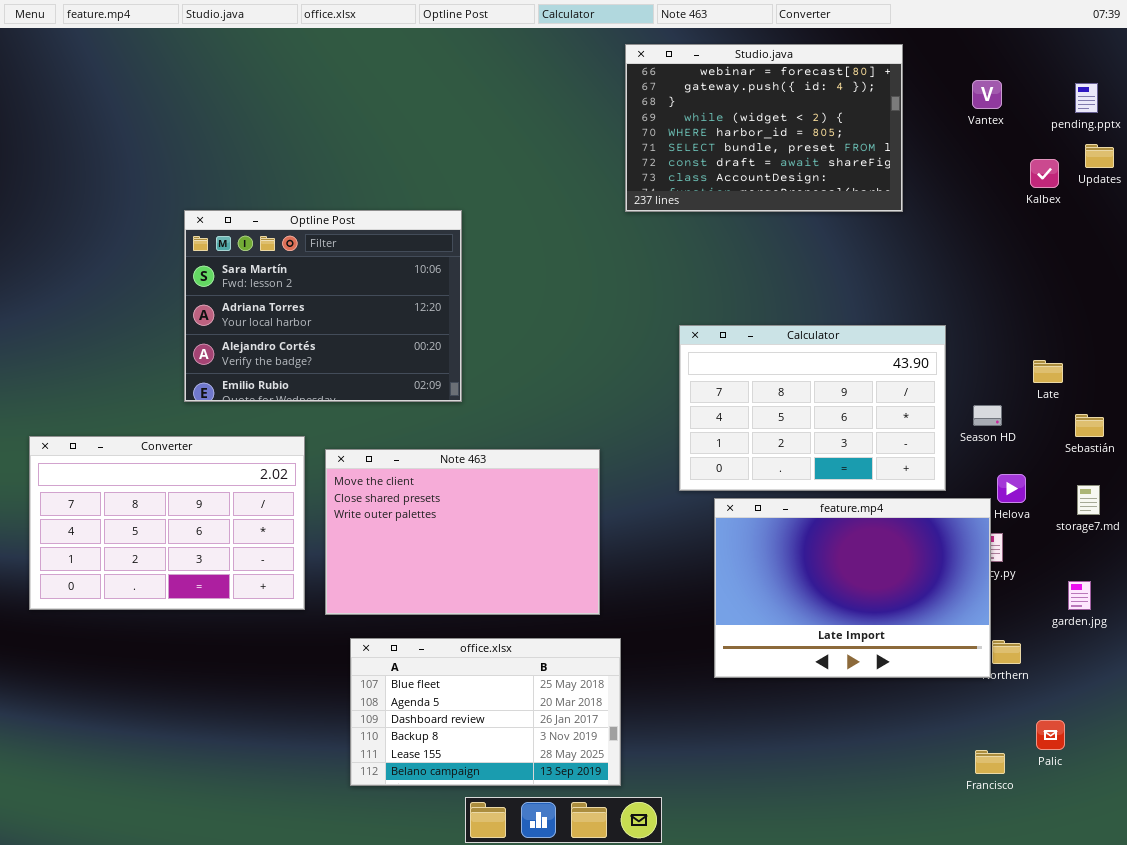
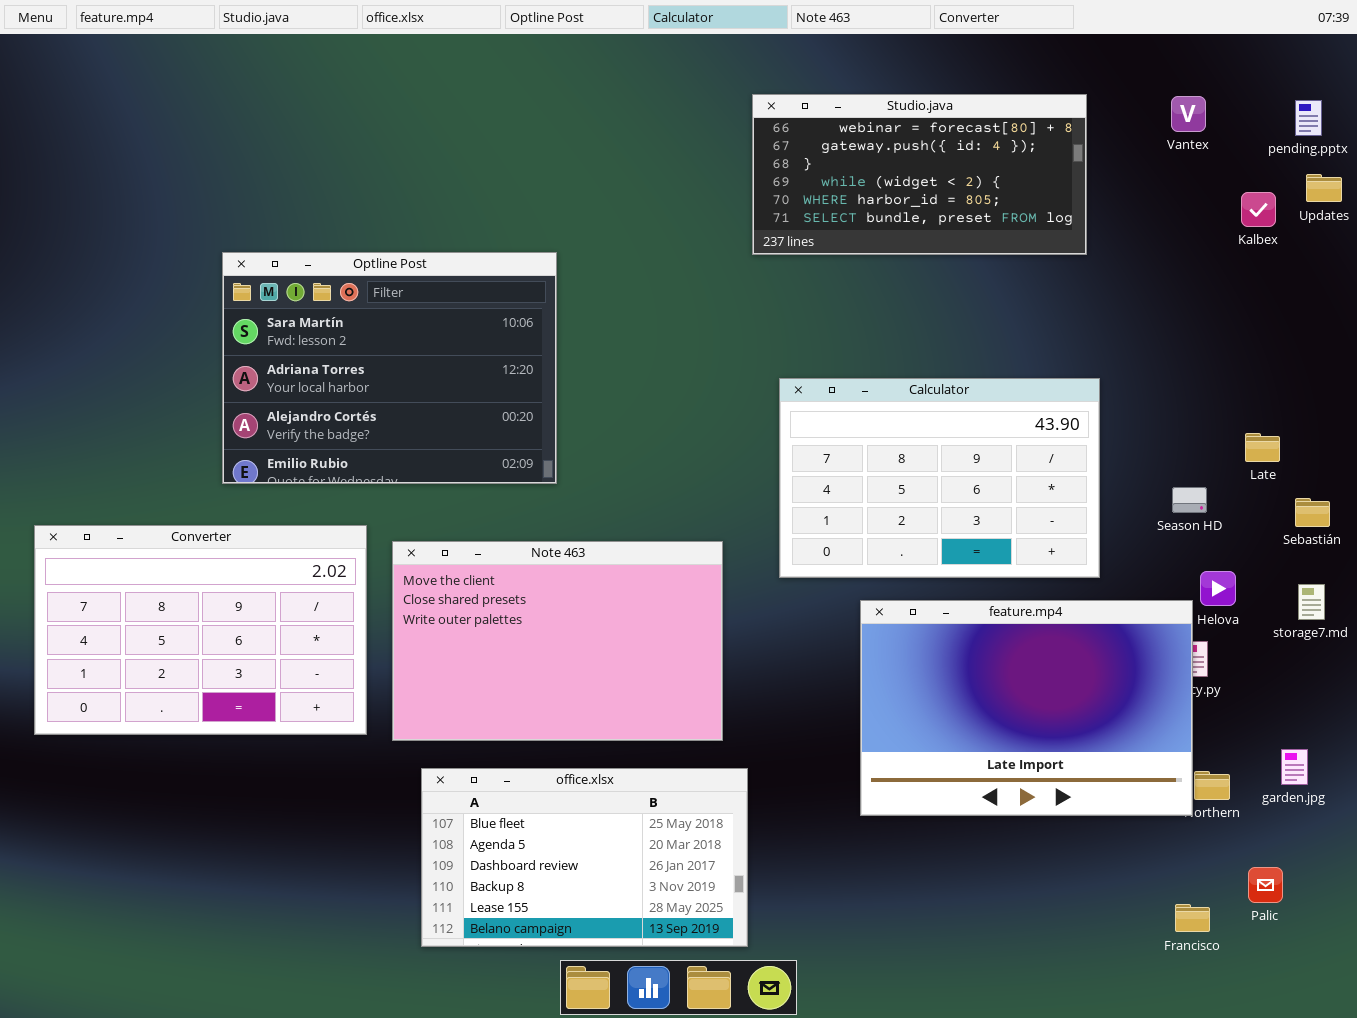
Studio.java: [625,44,903,212] -> [752,94,1087,255], resized
Calculator: [679,325,946,491] -> [779,378,1100,578], moved
garden.jpg: [1068,581,1091,610] -> [1281,749,1308,785], moved

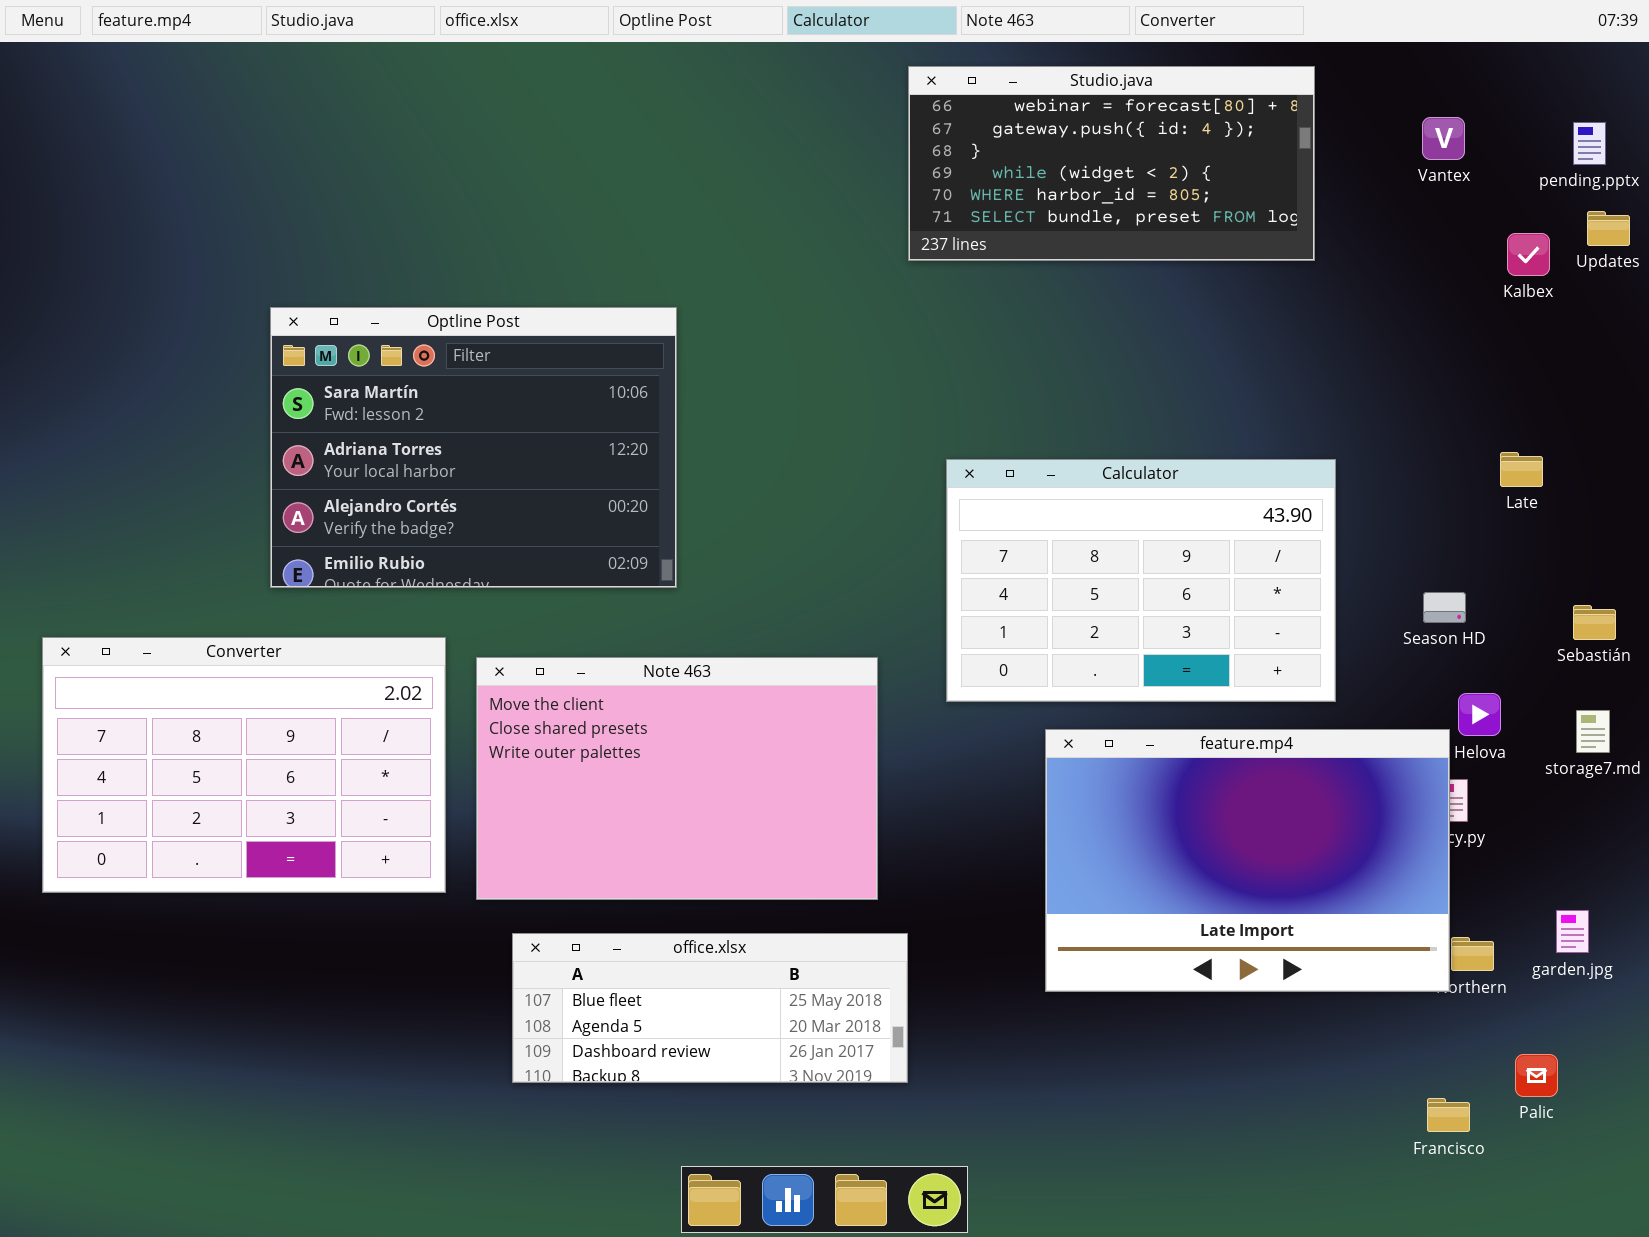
Studio.java: [752,94,1087,255] -> [908,66,1315,261], moved
Late: [1245,433,1280,462] -> [1500,452,1543,487], moved
office.xlsx: [421,768,748,947] -> [512,933,908,1083], resized

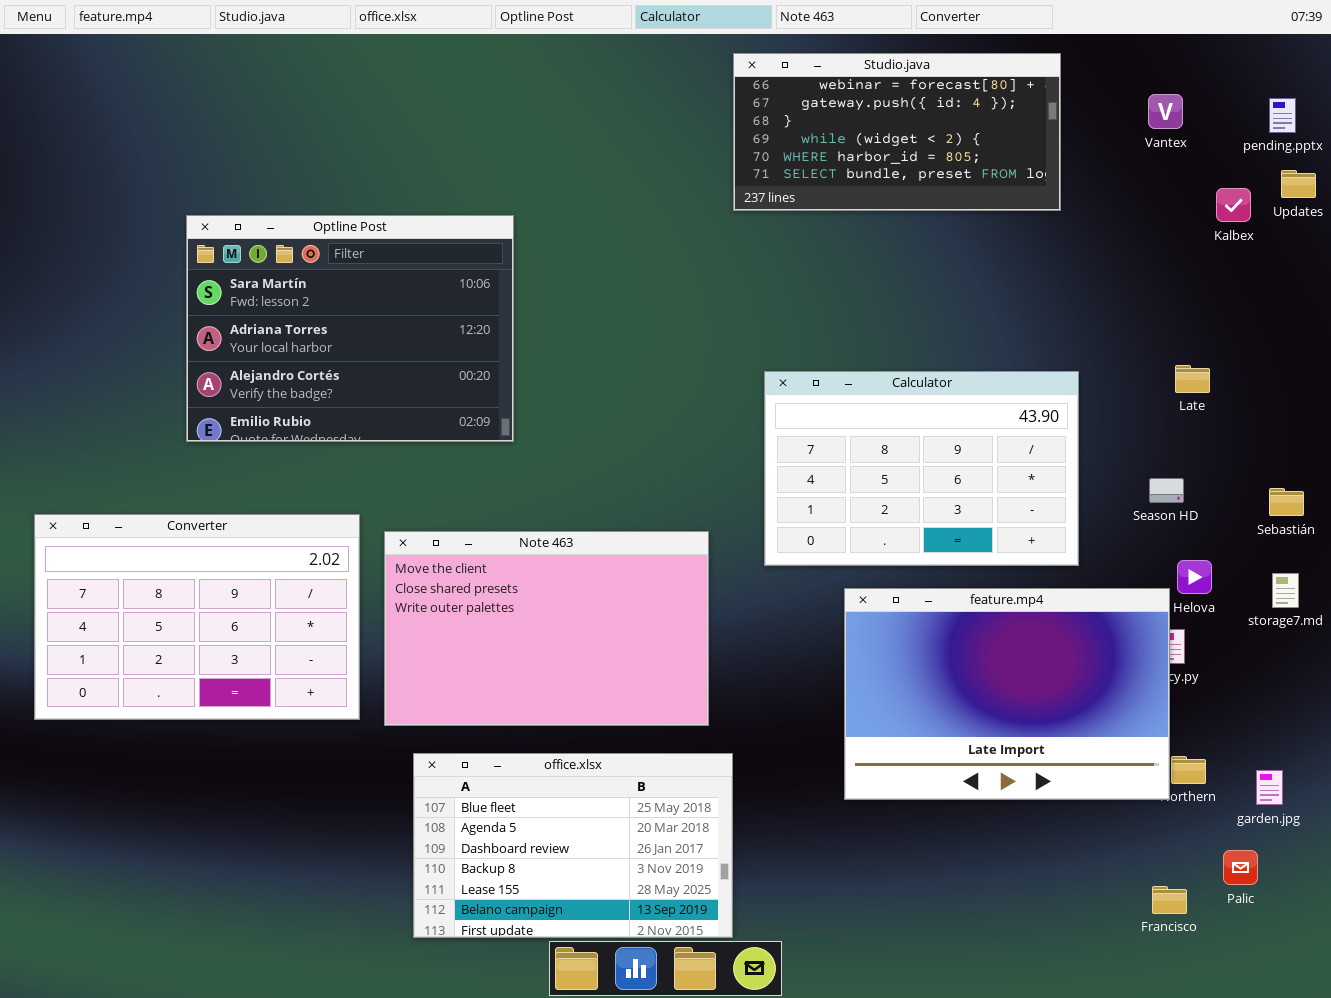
Optline Post: [270,307,677,588] -> [186,215,514,442], moved
Late: [1500,452,1543,487] -> [1175,365,1210,393], moved
garden.jpg: [1556,910,1589,953] -> [1256,770,1283,805], moved
office.xlsx: [512,933,908,1083] -> [413,753,733,938], resized

